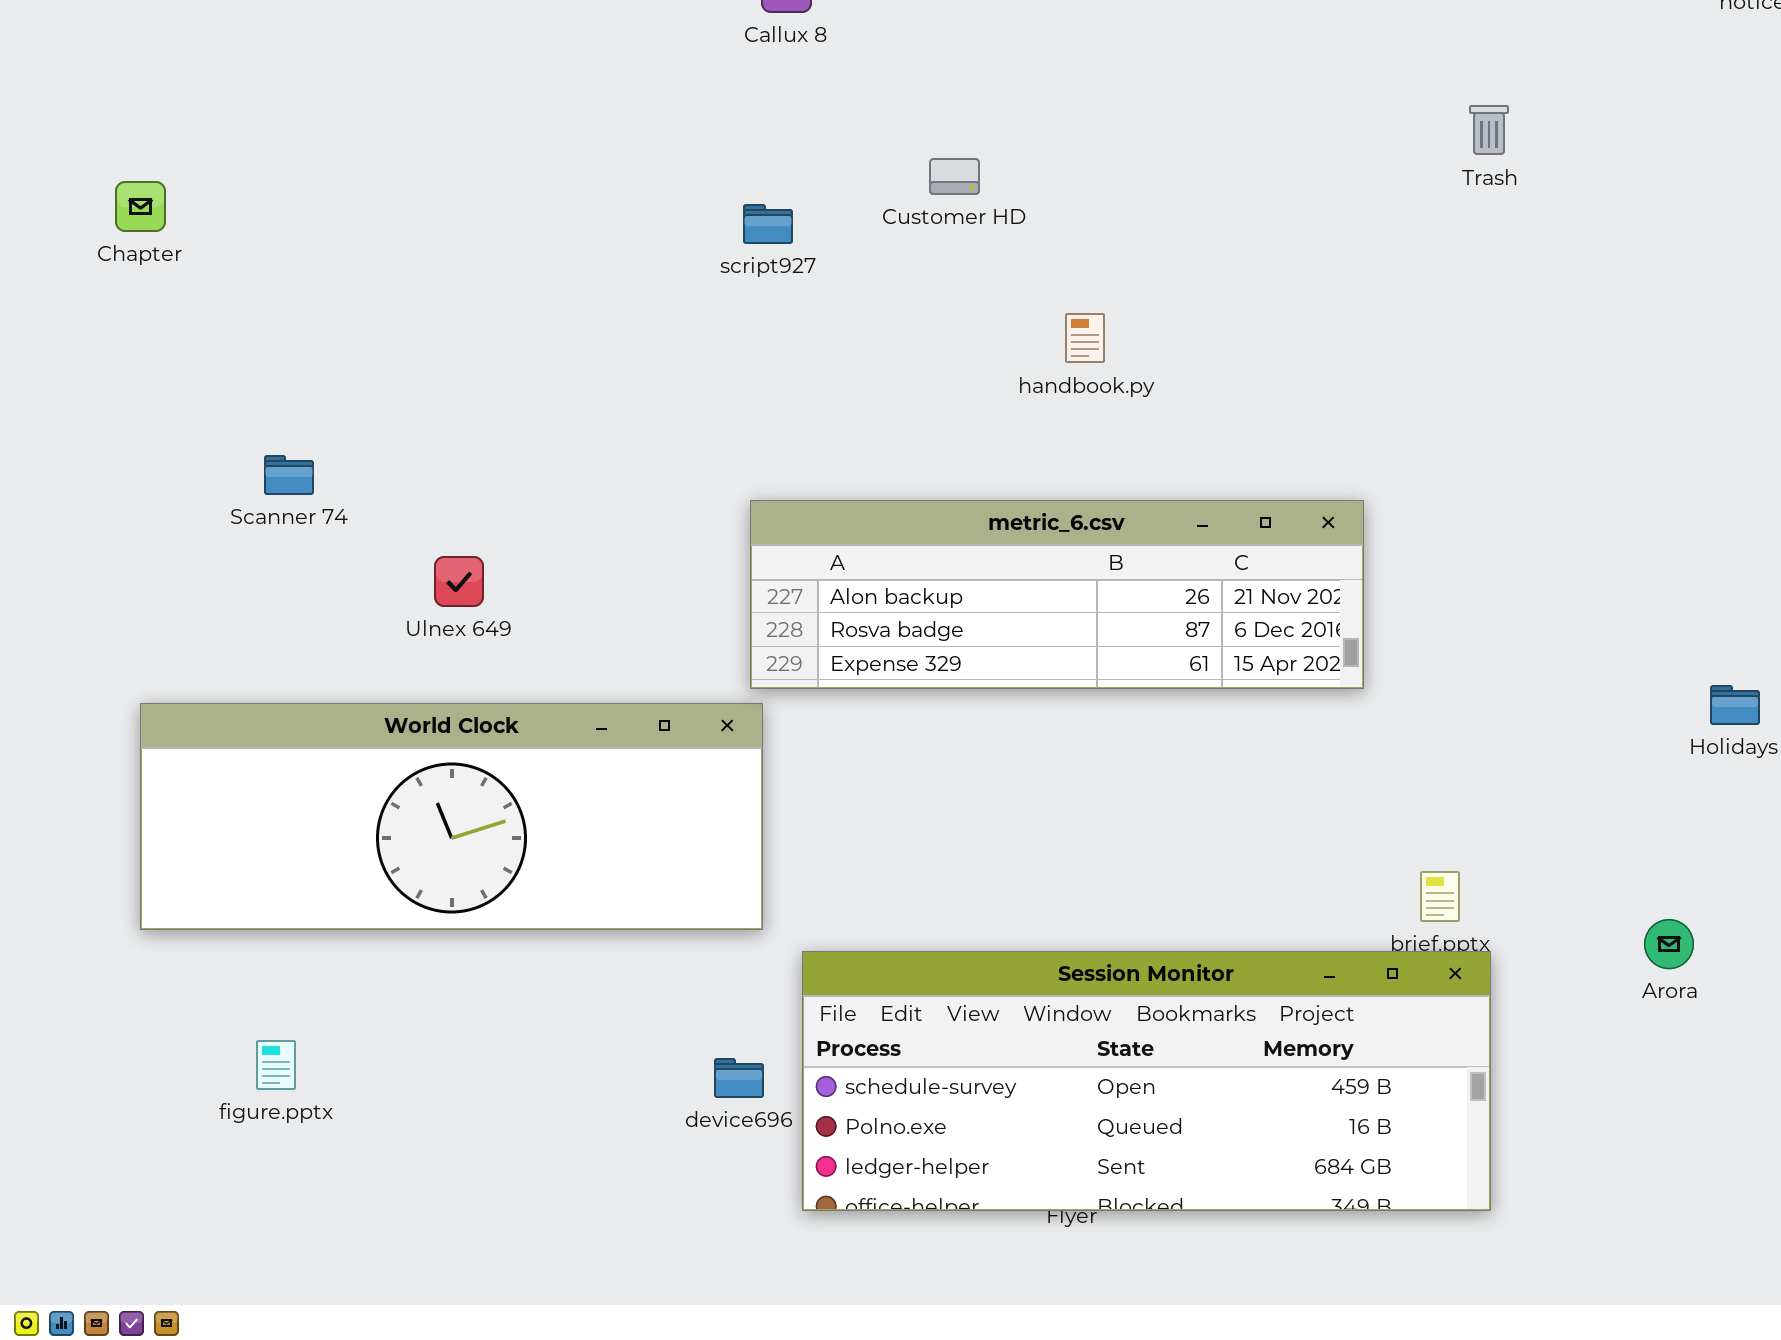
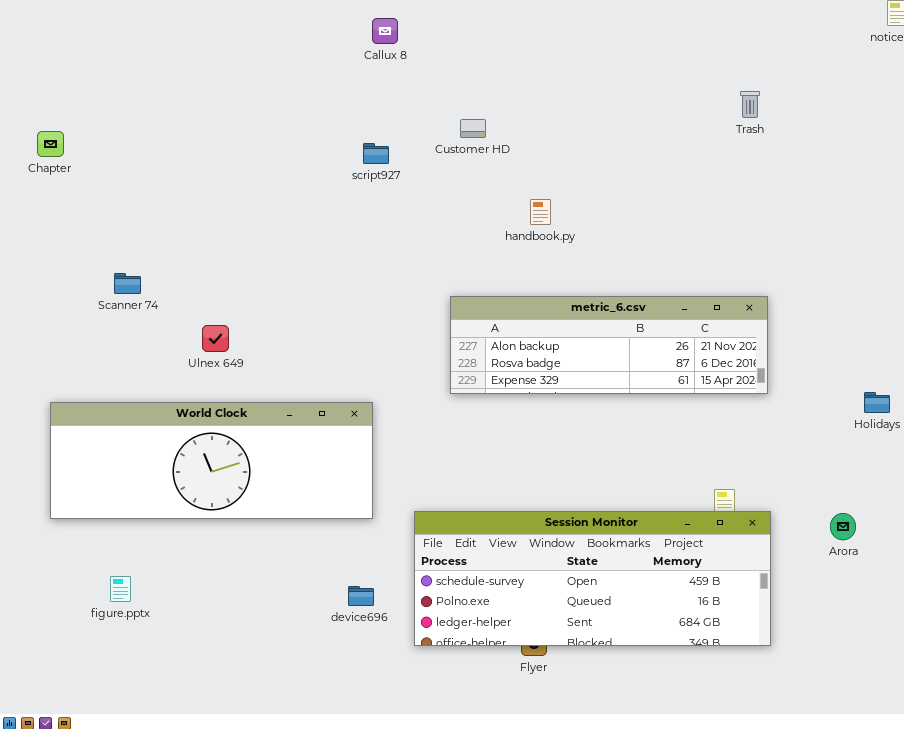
metric_6.csv: [750,500,1364,689] -> [450,296,768,394], moved
Session Monitor: [802,951,1491,1211] -> [414,511,771,646], moved

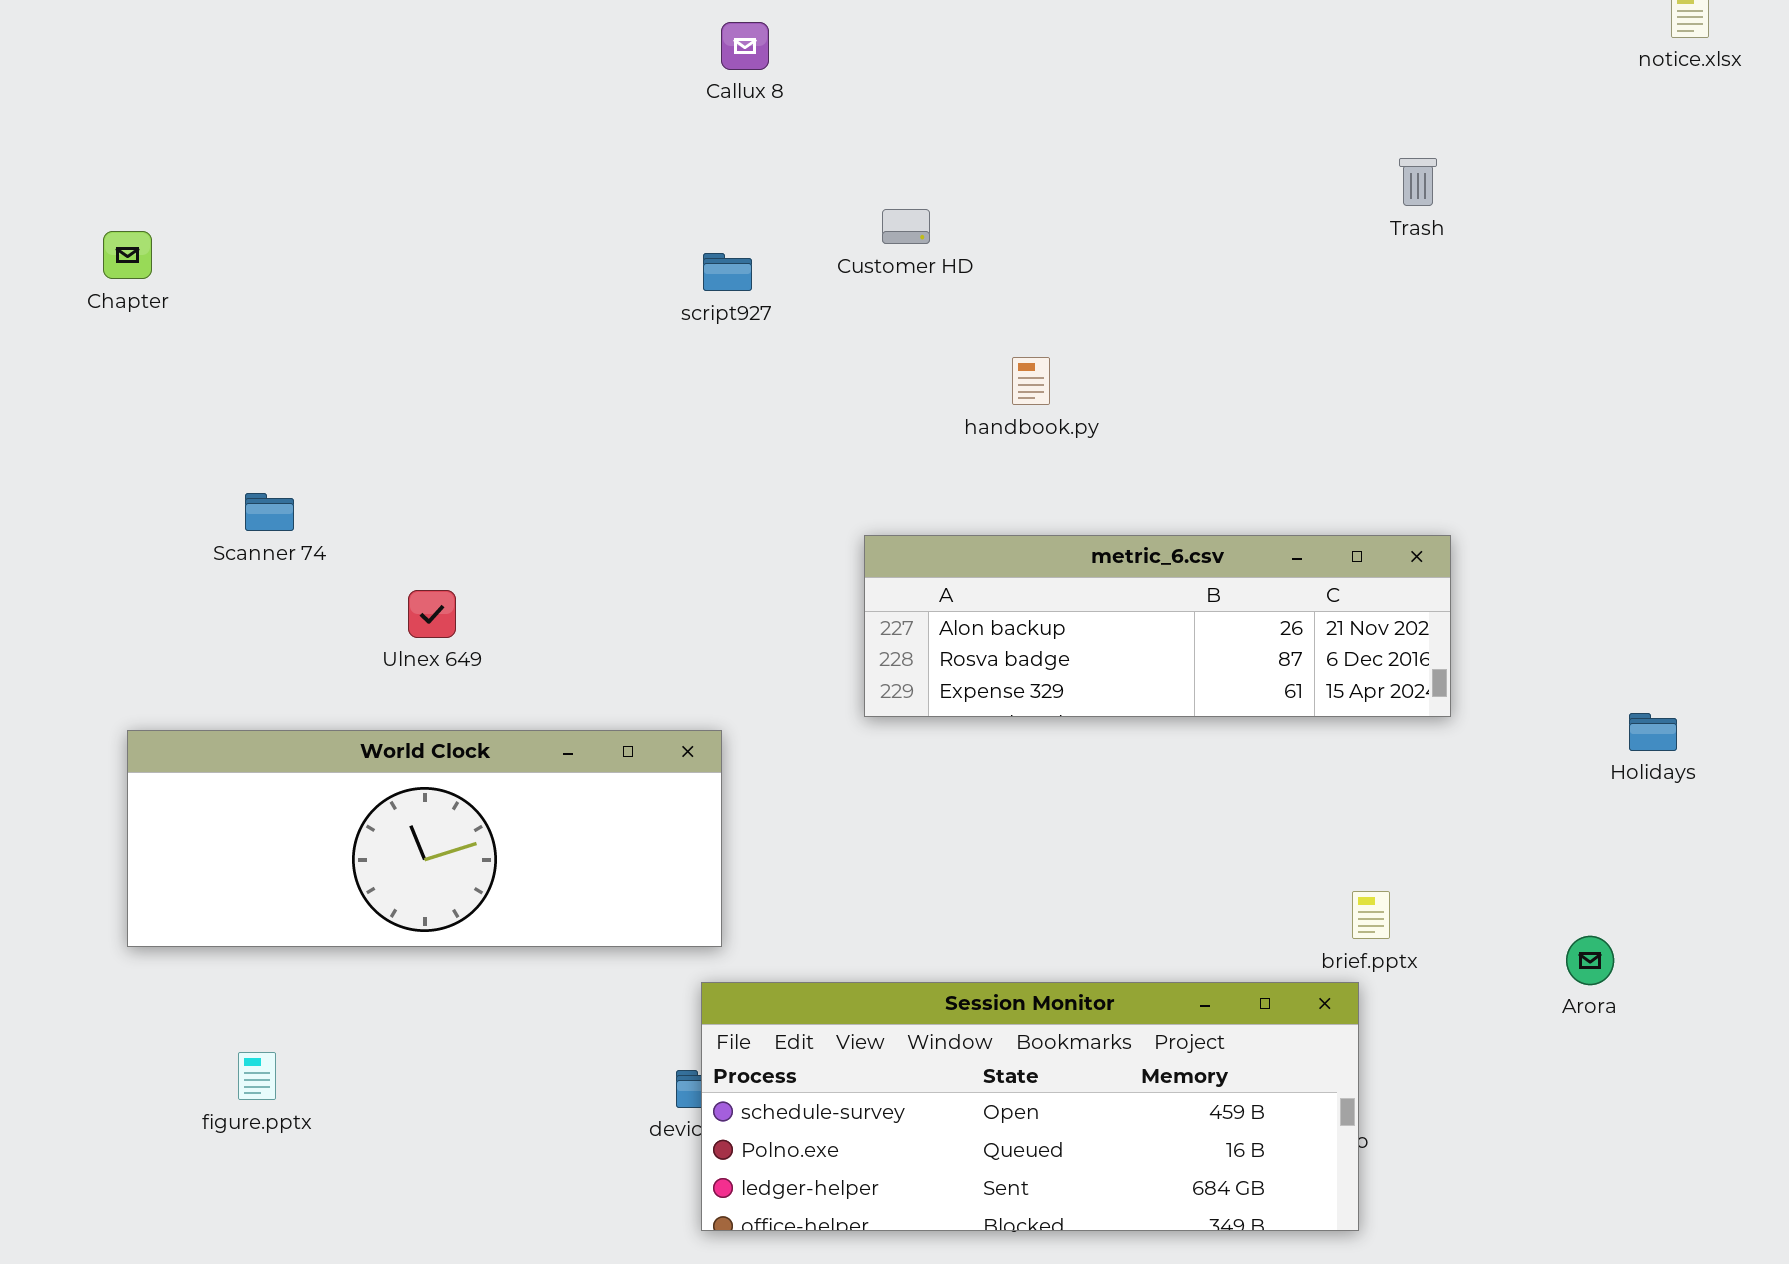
Session Monitor: [414,511,771,646] -> [701,982,1359,1231], moved

